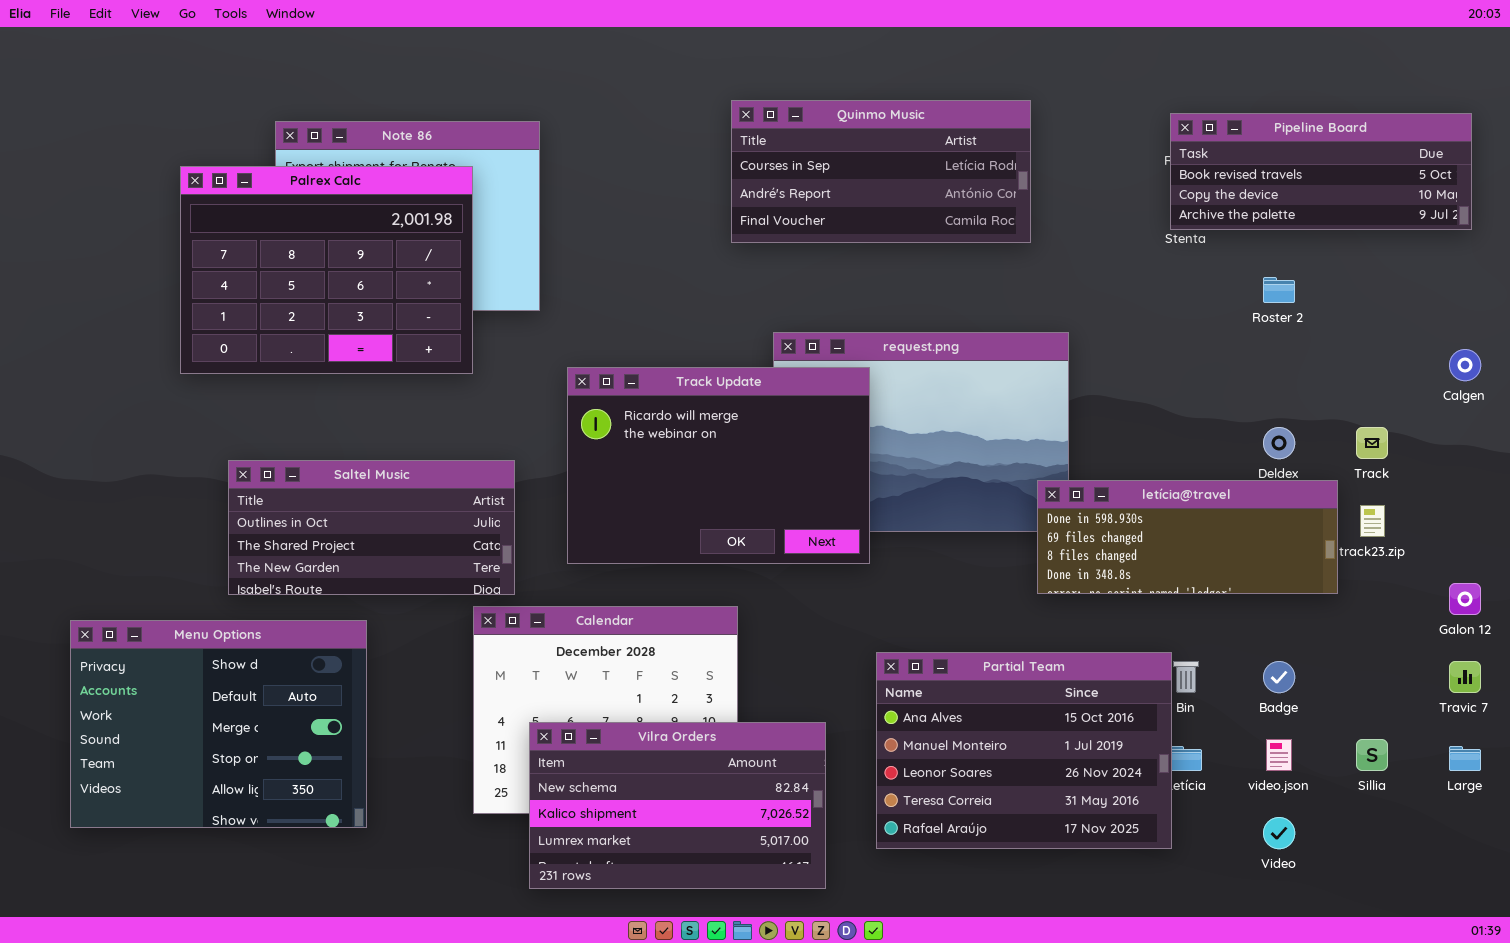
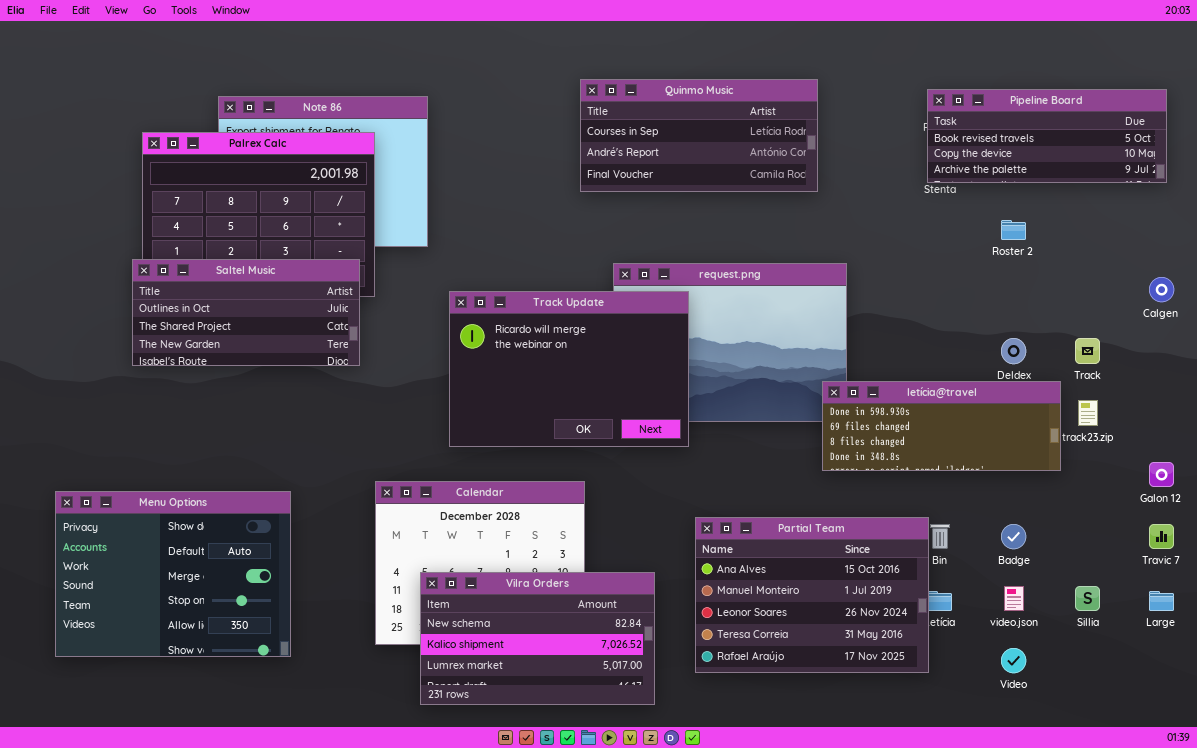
Saltel Music: [228,460,515,595] -> [132,259,360,366], moved

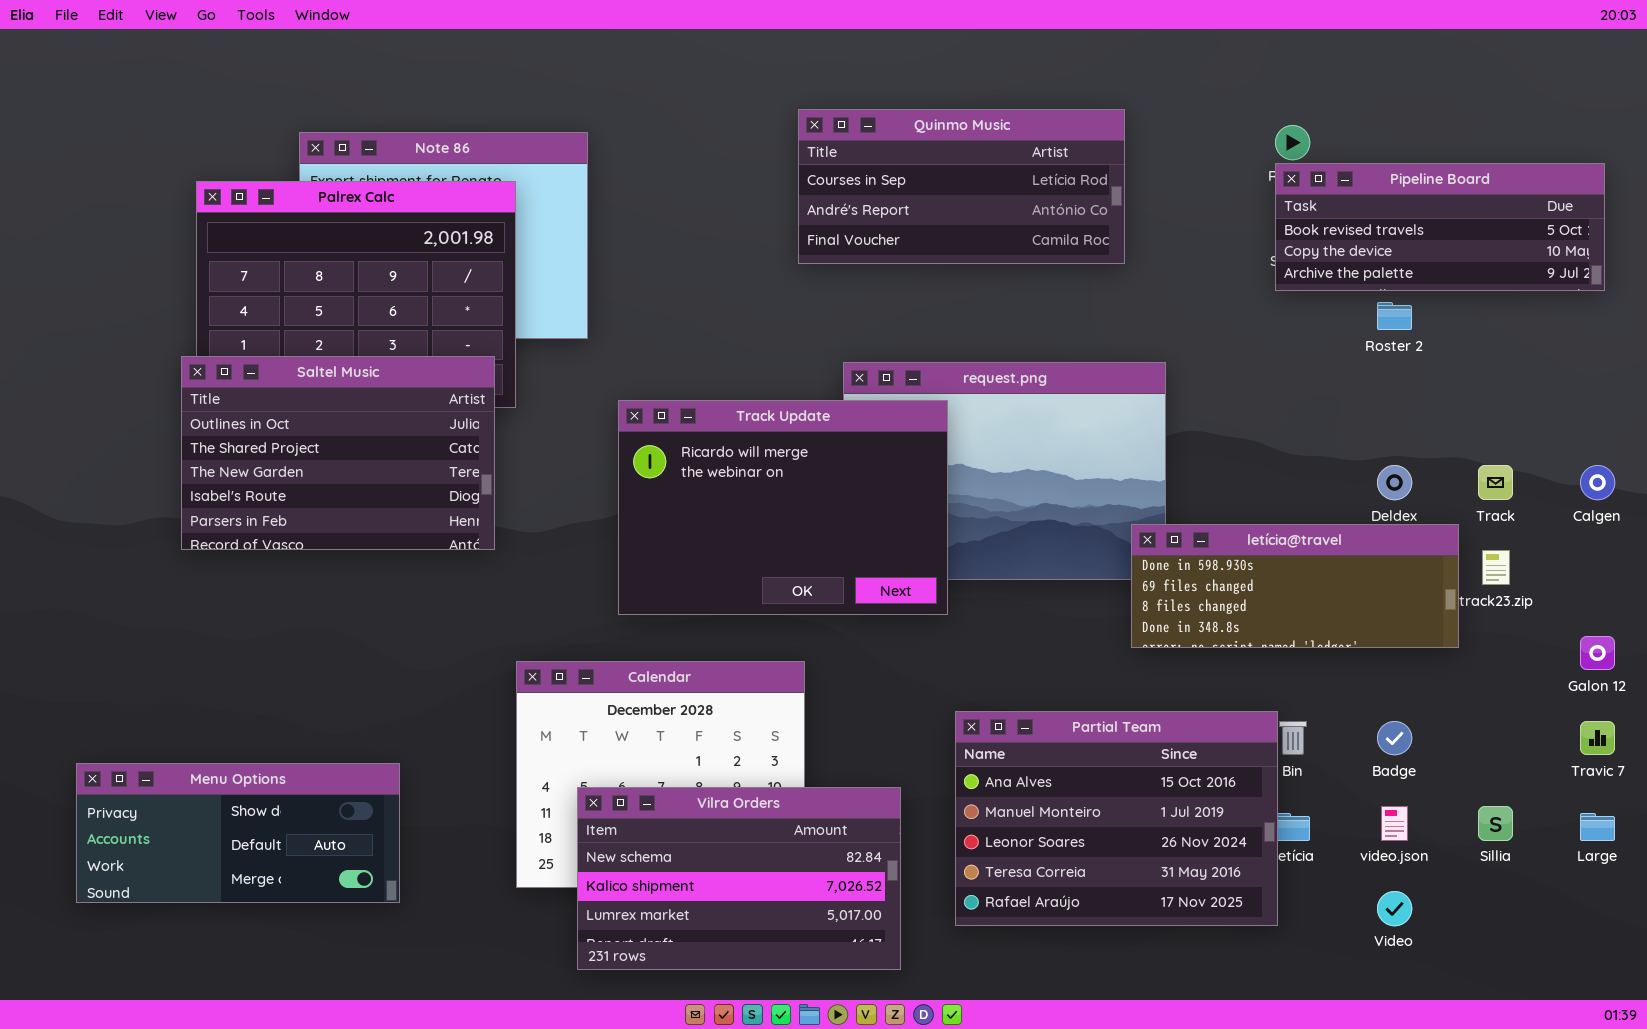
Pipeline Board: [927,89,1167,183] -> [1275,163,1605,291], moved
Saltel Music: [132,259,360,366] -> [181,356,495,550], resized
Calgen: [1149,277,1174,302] -> [1580,465,1615,500], moved
Menu Options: [55,491,291,657] -> [76,763,400,903], resized

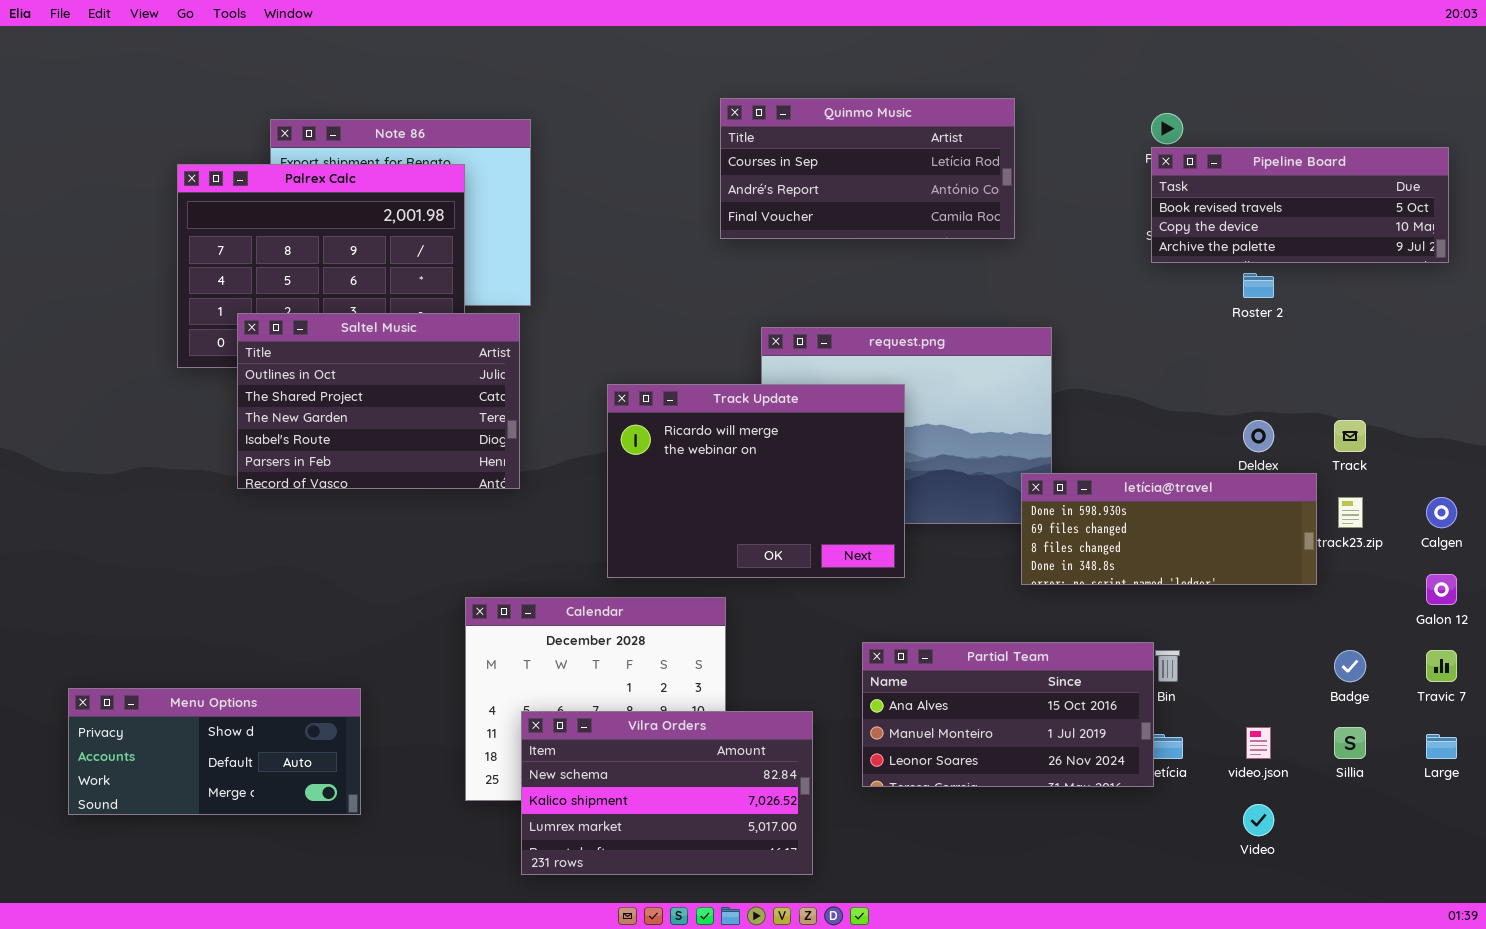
Saltel Music: [181,356,495,550] -> [237,313,520,489], moved
Track Update: [618,400,948,615] -> [607,384,905,578], moved
Calgen: [1580,465,1615,500] -> [1426,497,1457,528], moved
Partial Team: [955,711,1278,926] -> [862,642,1154,787], resized
Badge: [1377,721,1412,755] -> [1334,650,1366,682], moved

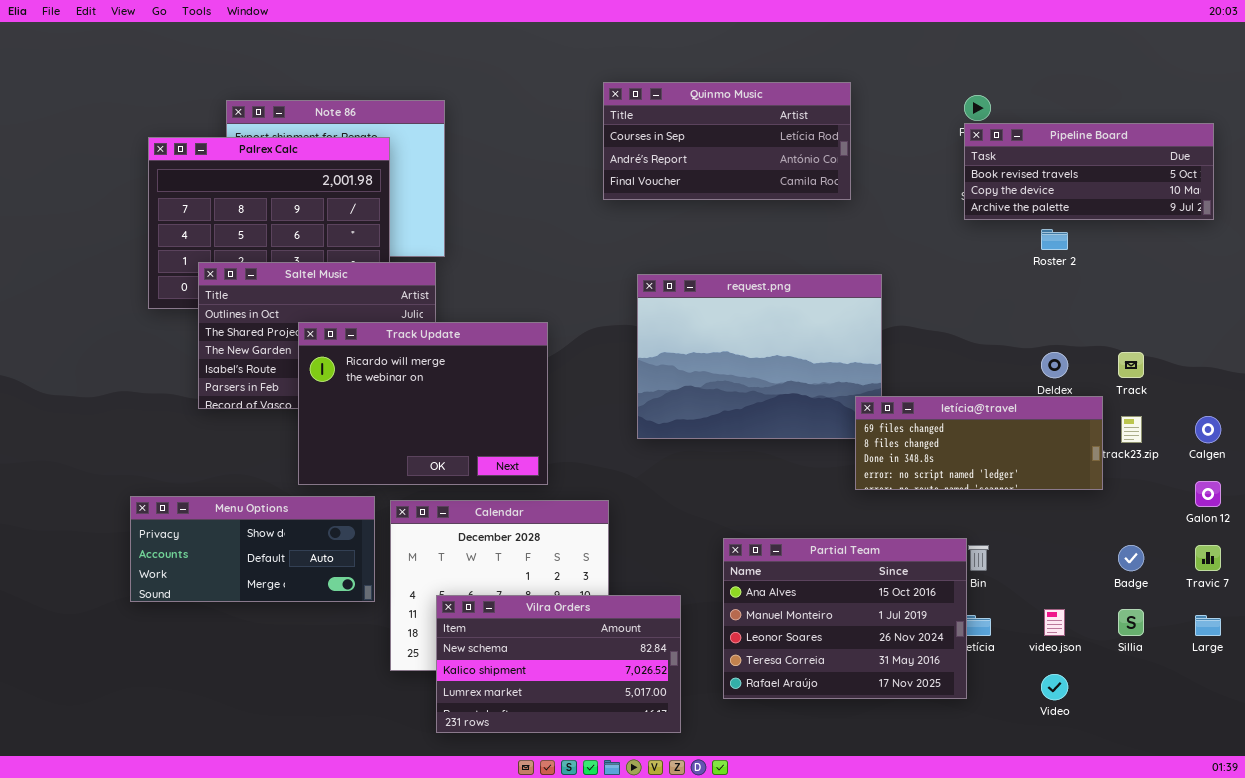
Track Update: [607,384,905,578] -> [298,322,548,485], moved
letícia@travel: [1021,473,1317,585] -> [855,396,1103,490], scrolled down 1 row
Partial Team: [862,642,1154,787] -> [723,538,967,699], resized
Menu Options: [68,688,361,815] -> [130,496,375,602], moved

